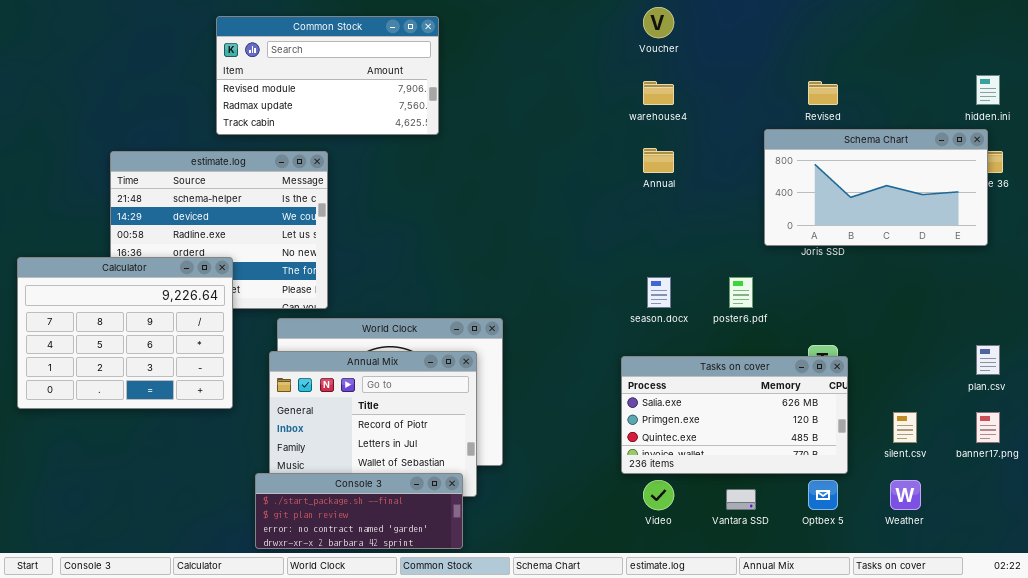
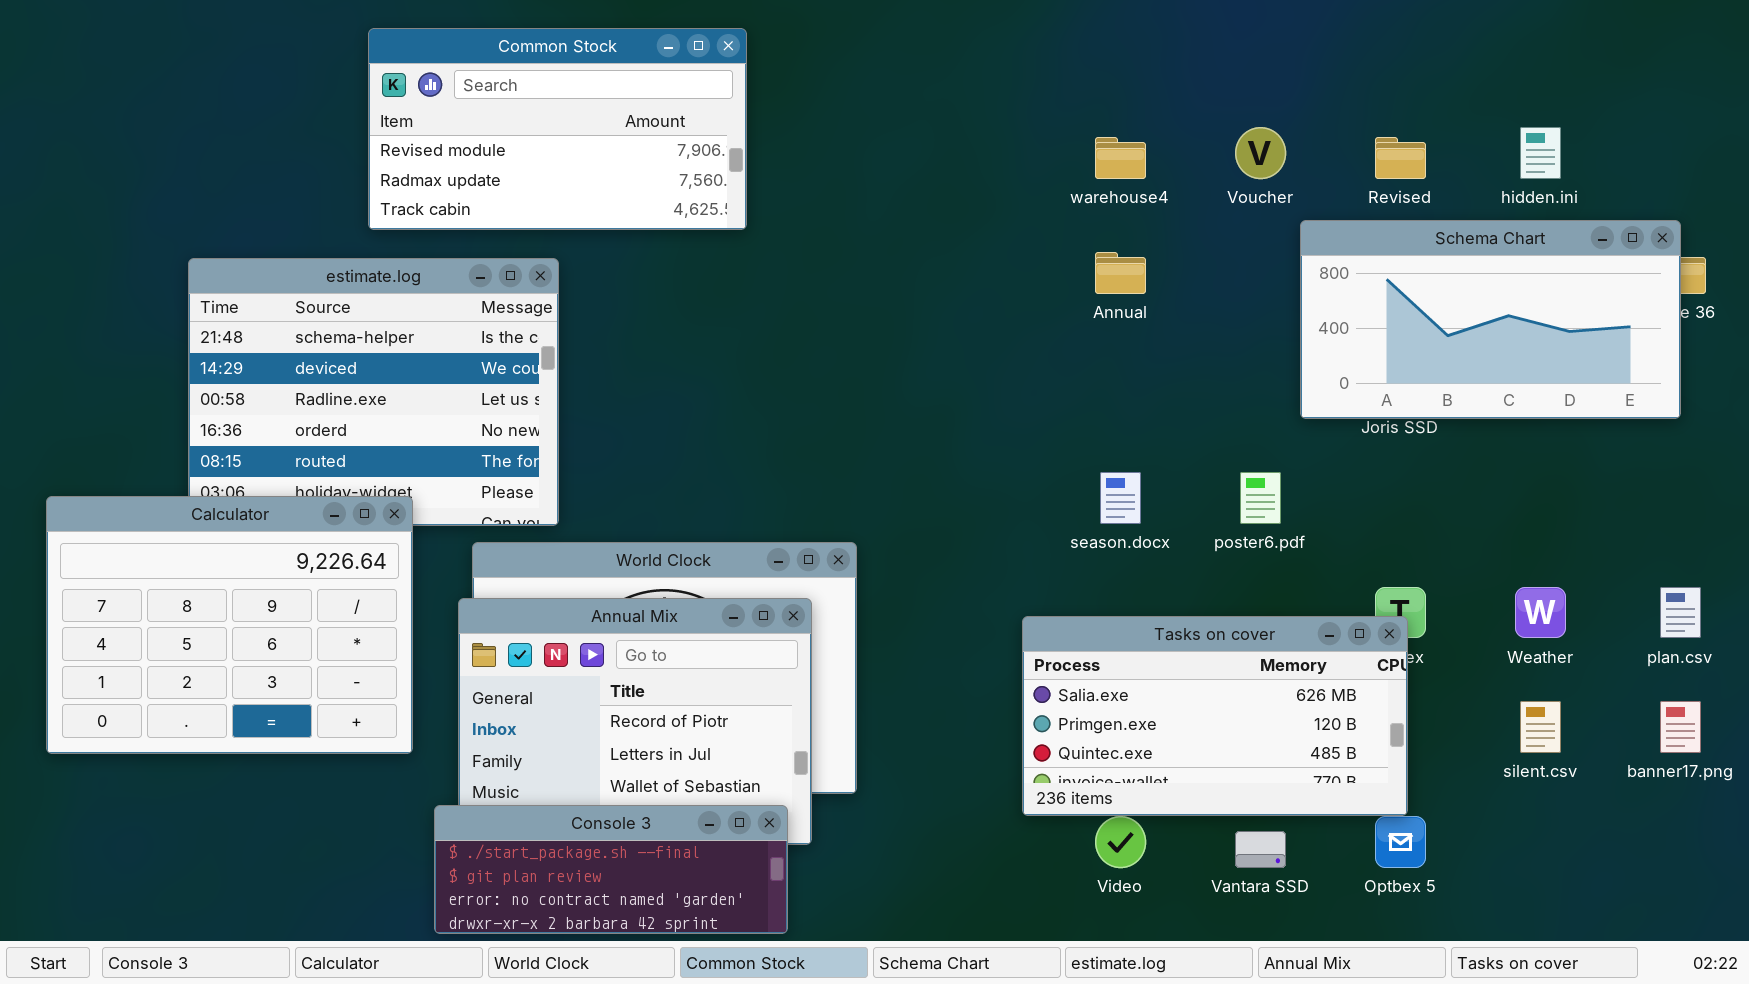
Voucher: [643,7,674,38] -> [1235,127,1286,179], moved
hidden.ini: [976,75,1000,105] -> [1520,127,1561,179], moved
Calculator: [17,257,233,409] -> [46,496,413,754], moved
Tasks on cover: [621,356,848,474] -> [1022,616,1408,816], moved
Weather: [890,480,921,510] -> [1515,587,1566,638], moved

